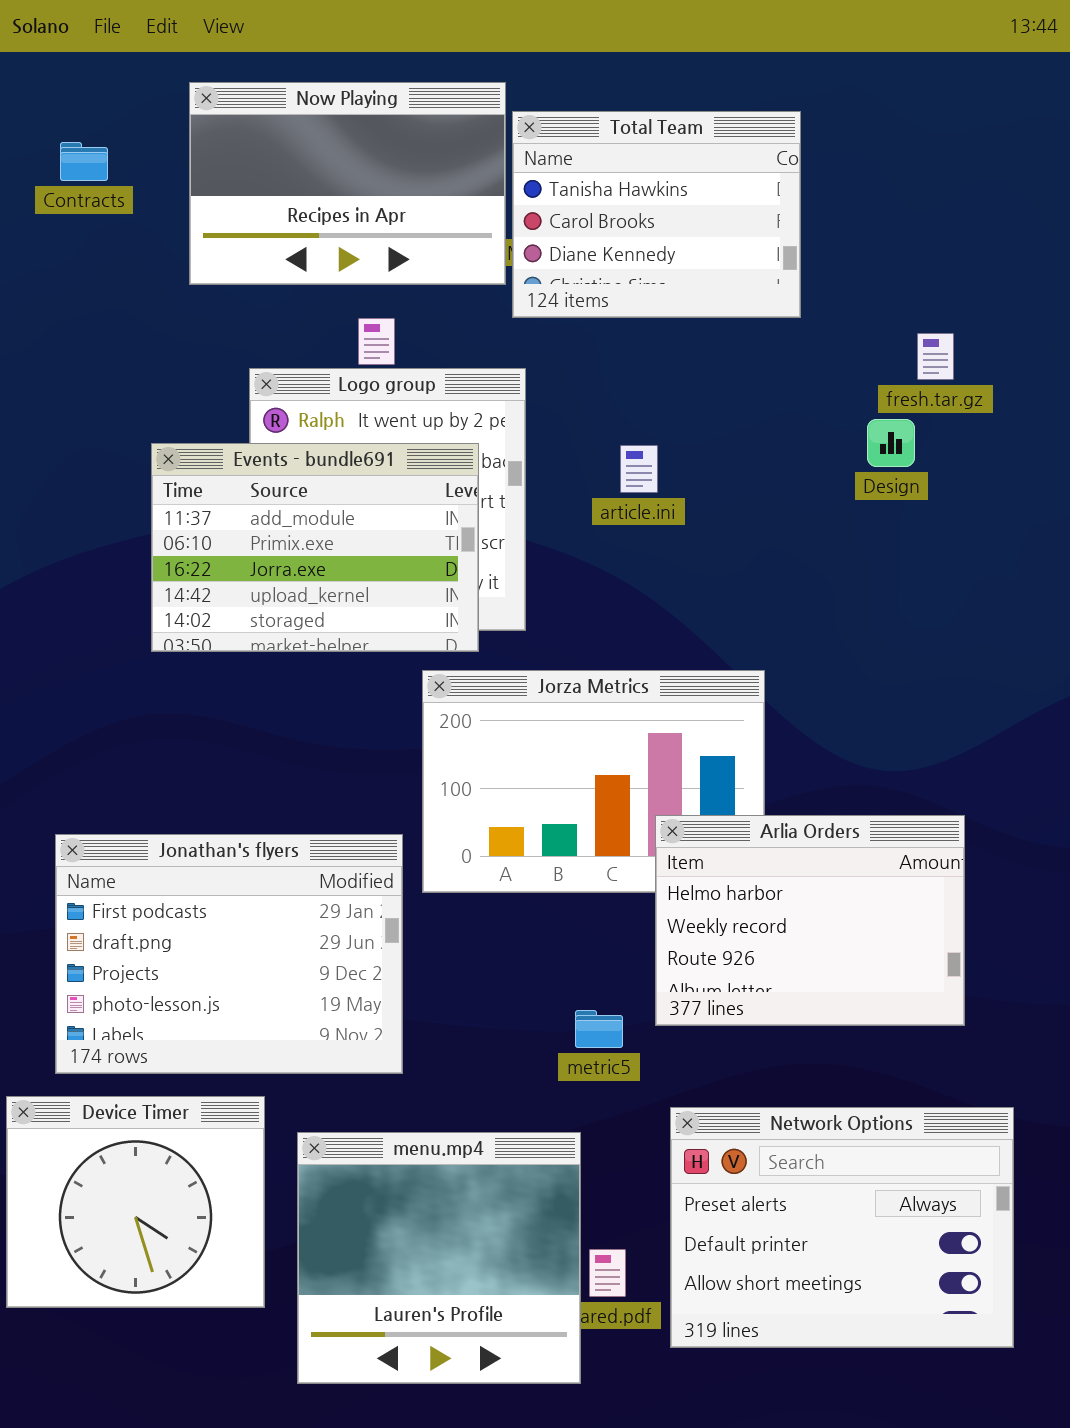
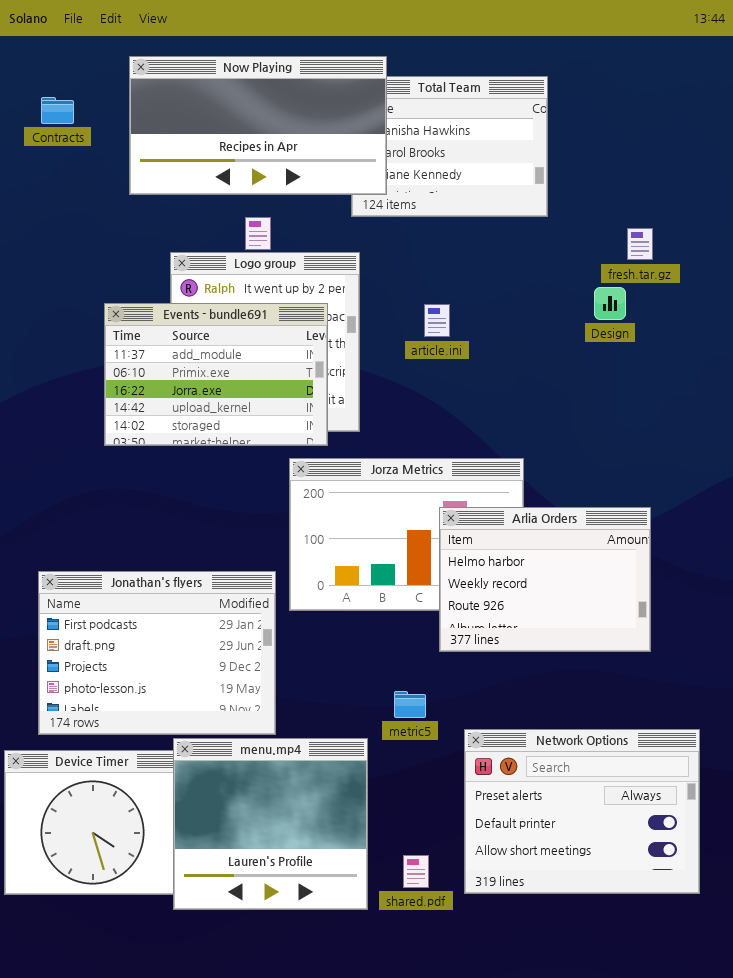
Now Playing: [189,82,506,285] -> [129,56,387,195], resized
Arlia Orders: [655,815,965,1026] -> [439,507,651,652], moved
Network Options: [670,1107,1014,1348] -> [464,729,700,894], moved
menu.mp4: [297,1132,581,1384] -> [173,738,368,910], moved

